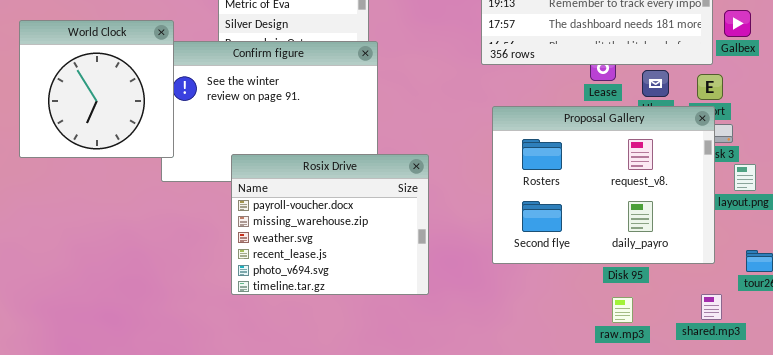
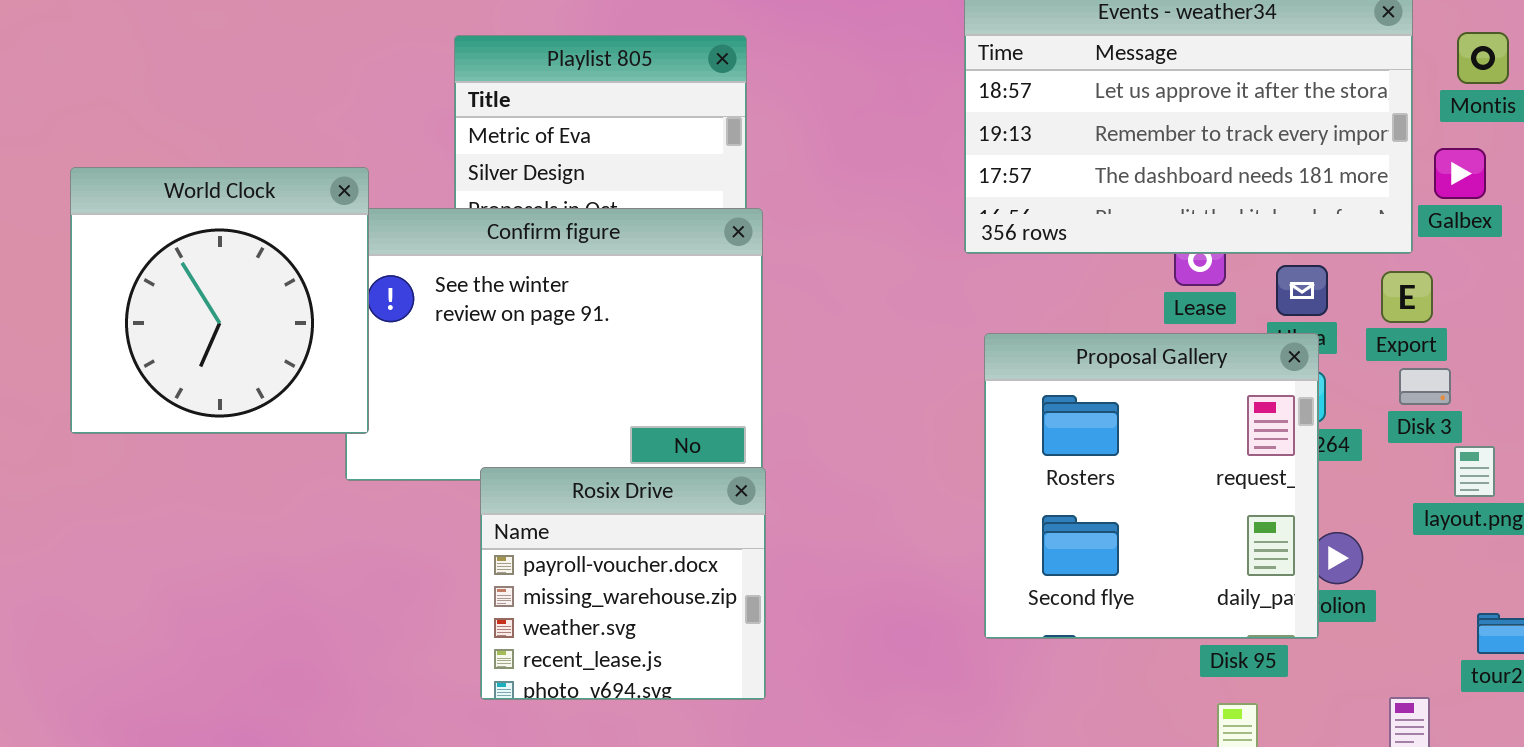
Proposal Gallery: [492,106,715,264] -> [984,333,1319,639], resized
Rosix Drive: [231,154,429,295] -> [480,467,766,700], resized

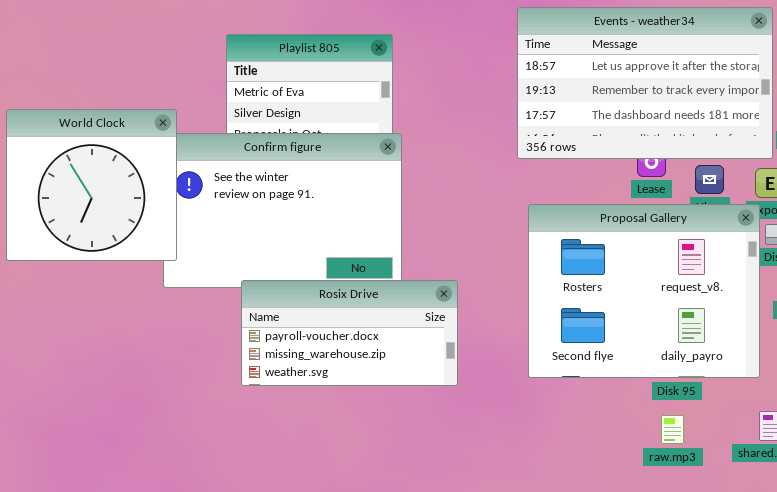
Proposal Gallery: [984,333,1319,639] -> [528,204,760,378], resized
Rosix Drive: [480,467,766,700] -> [241,280,458,386], resized

